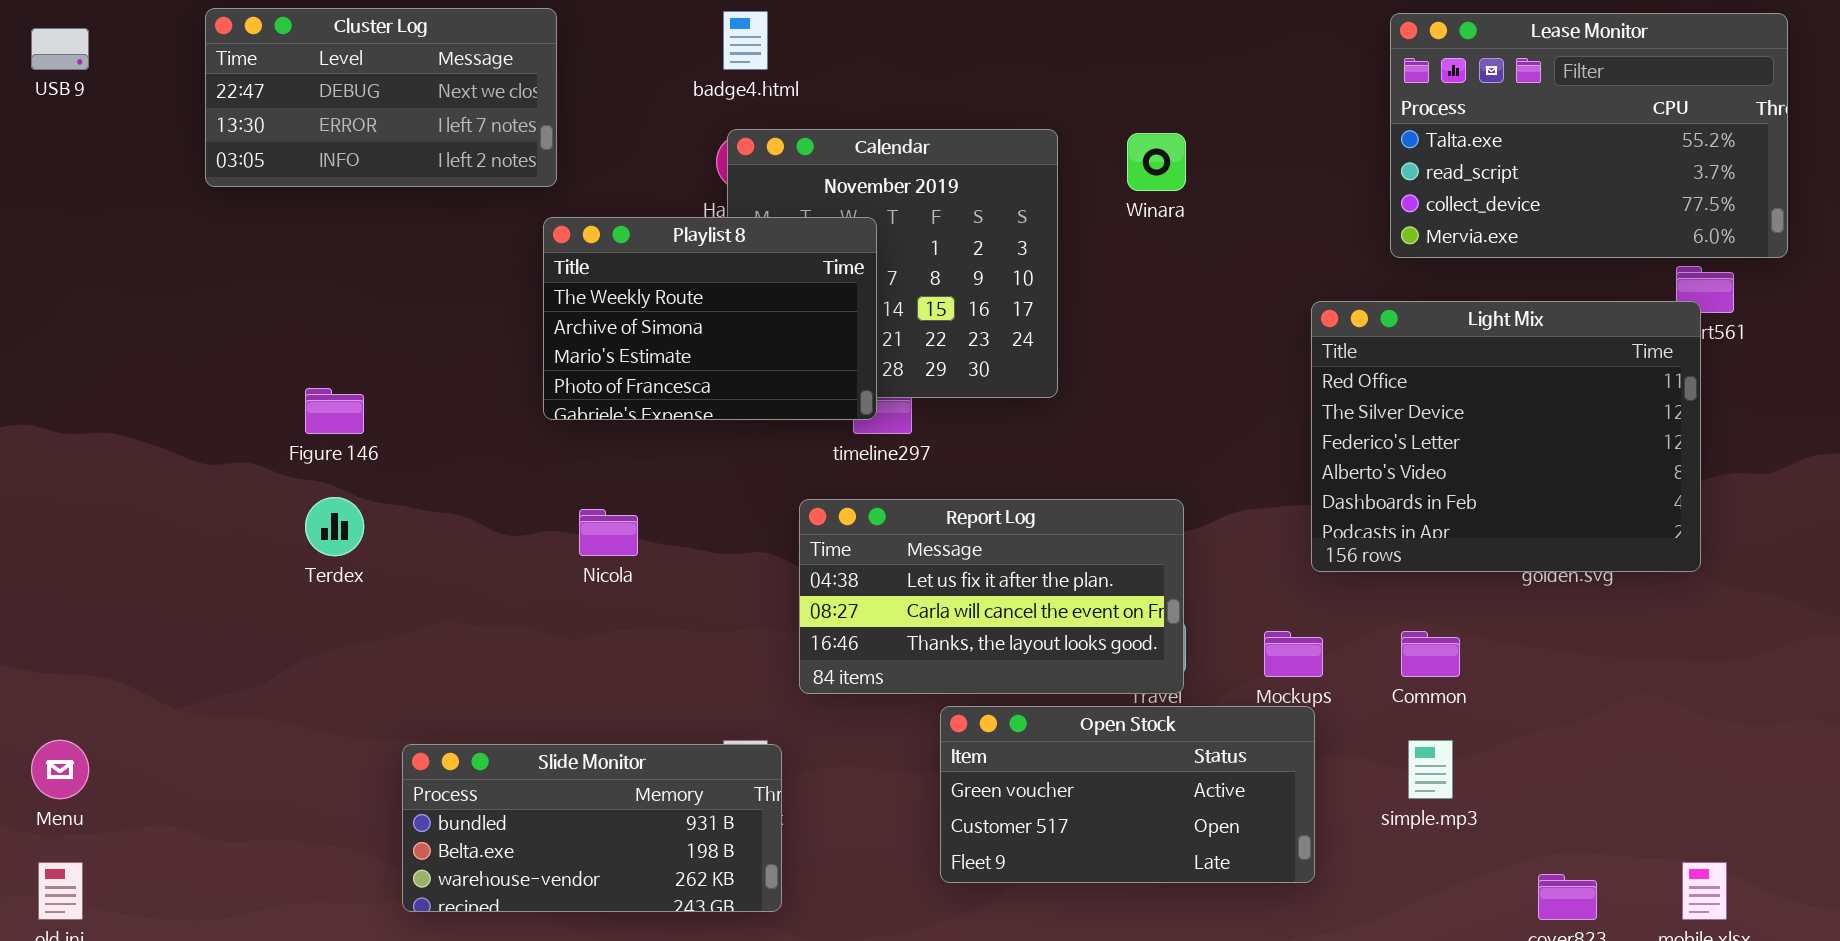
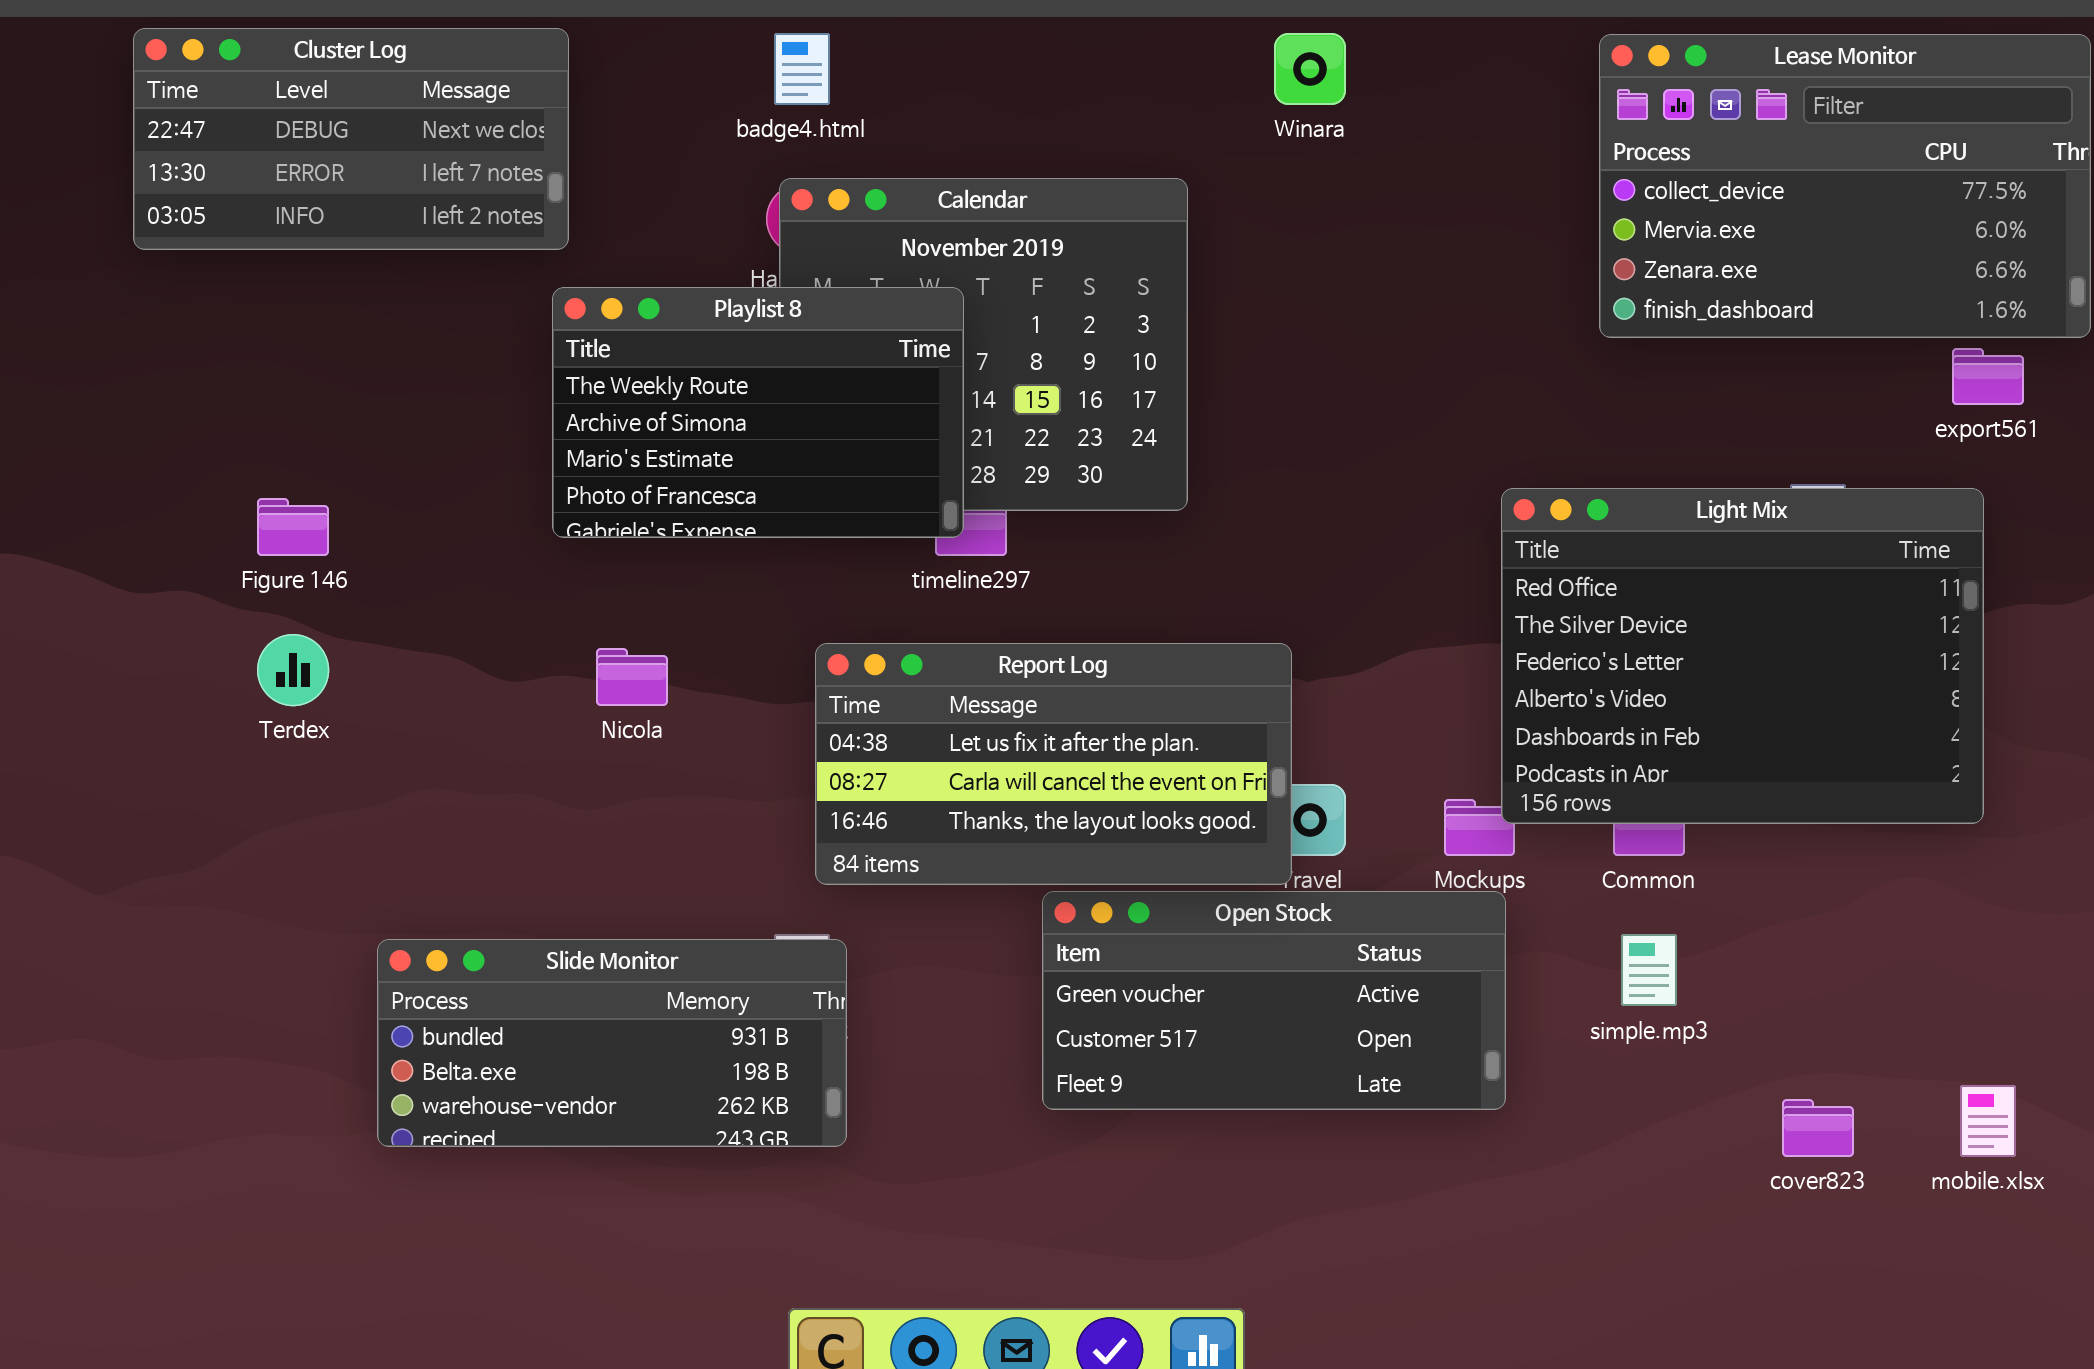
Lease Monitor: [1390,13,1788,258] -> [1599,34,2091,338], scrolled down 2 rows
Winara: [1127,133,1186,191] -> [1274,33,1346,105], moved
Light Mix: [1311,301,1701,572] -> [1501,488,1984,824], moved
Report Log: [799,499,1184,694] -> [815,643,1292,885], moved

